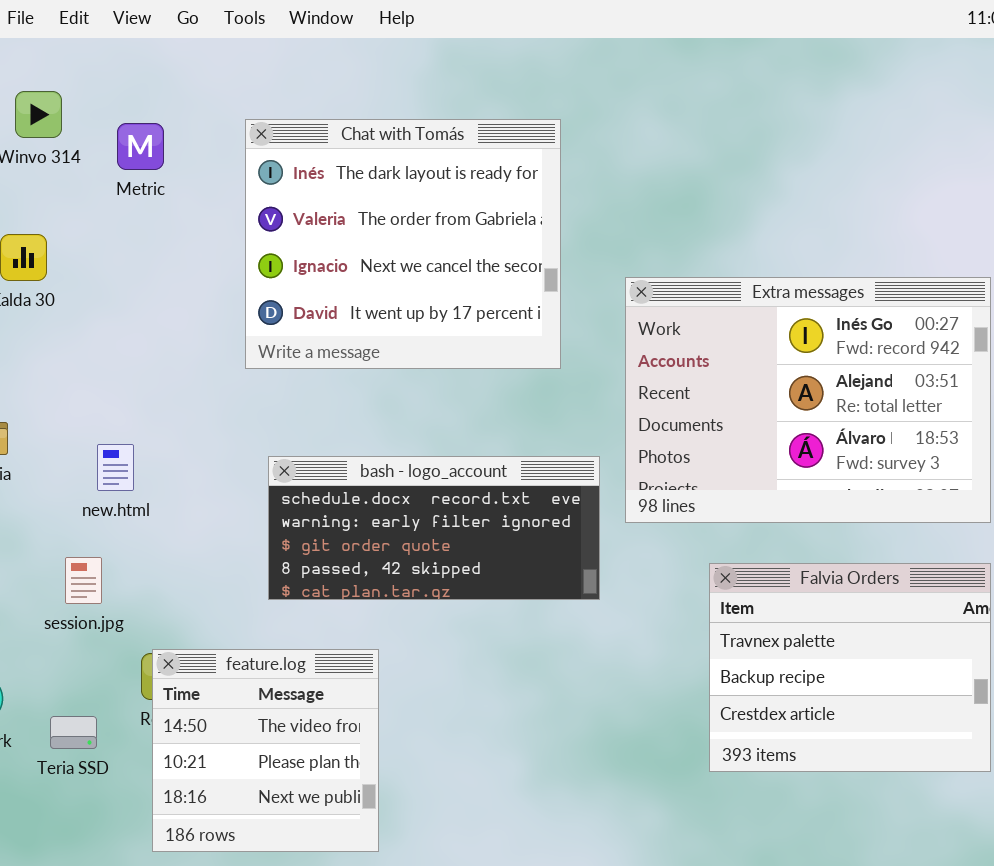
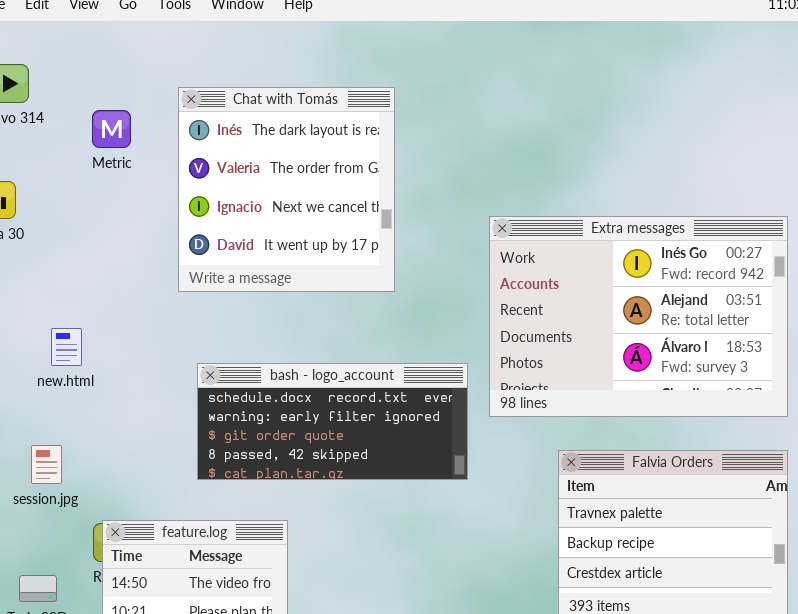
Chat with Tomás: [245,119,561,369] -> [178,87,395,292], resized
Metric: [117,123,164,170] -> [92,110,131,148], moved
new.html: [97,444,134,491] -> [51,328,82,366], moved

